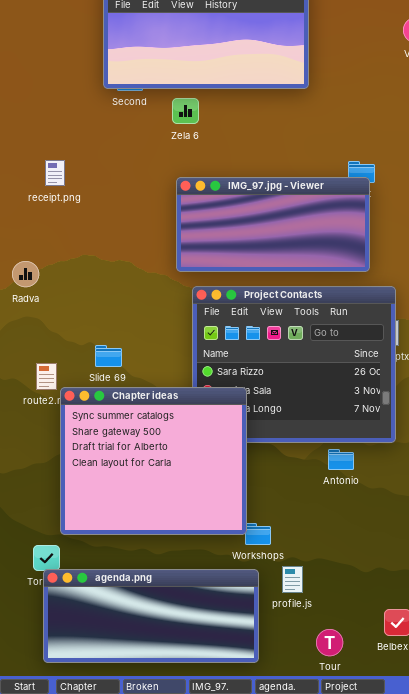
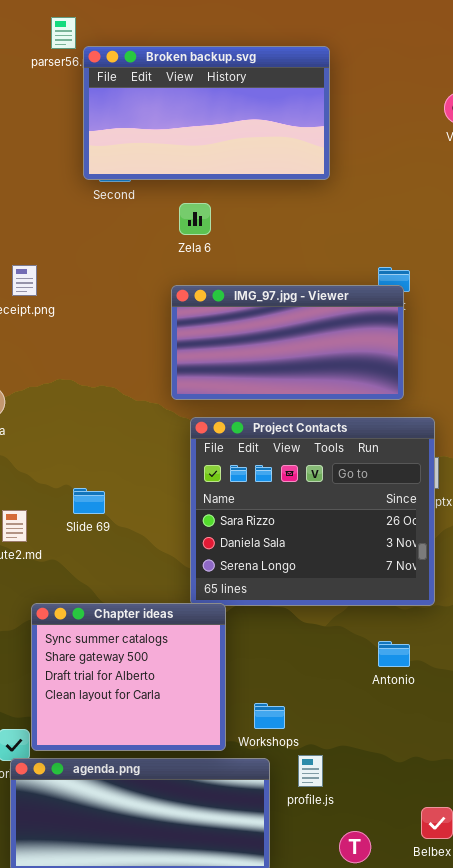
Zela 6: [172,98,199,124] -> [179,203,211,235], moved
Chapter ideas: [60,387,247,535] -> [31,603,226,751], moved, resized
Antonio: [328,449,354,470] -> [378,641,410,667], moved

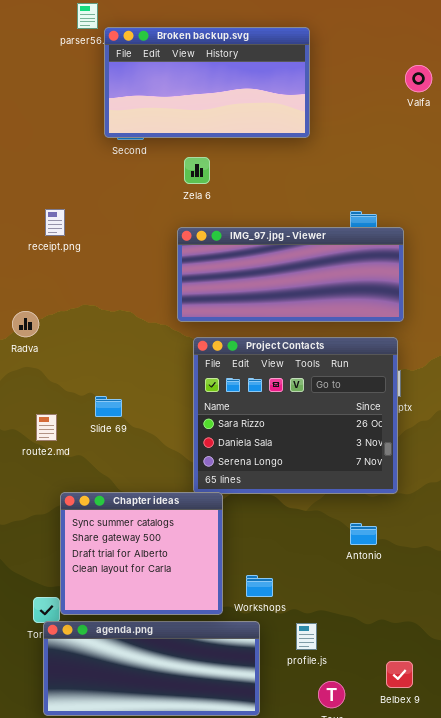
IMG_97.jpg - Viewer: [171,285,404,400] -> [177,227,404,322], resized
profile.js: [298,755,323,787] -> [296,623,317,650], moved

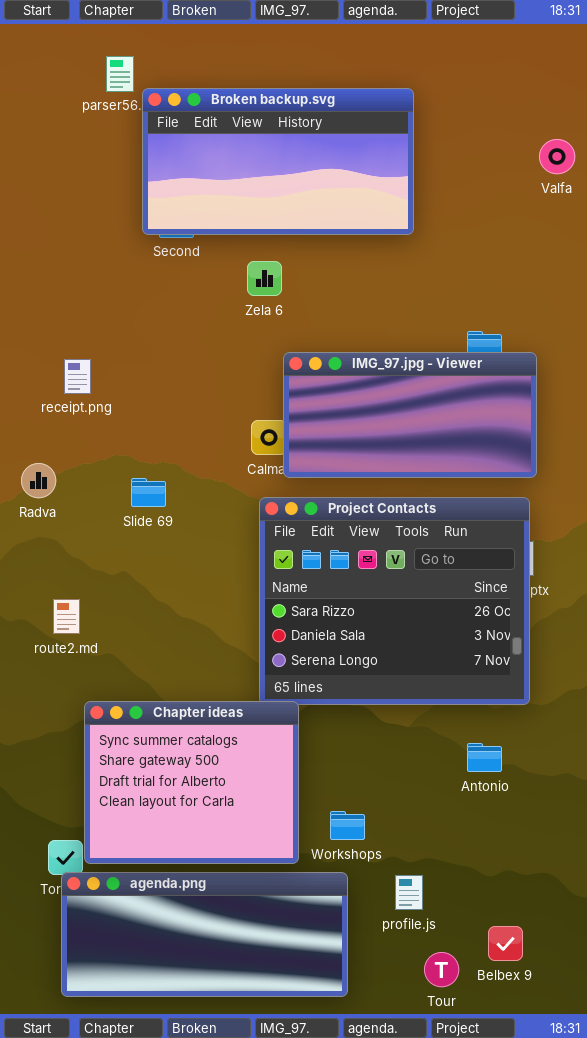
receipt.png: [45,209,65,236] -> [64,359,91,394], moved
IMG_97.jpg - Viewer: [177,227,404,322] -> [283,352,537,478], resized
Slide 69: [95,396,122,417] -> [131,478,166,507], moved
Belbex 9: [386,661,413,688] -> [488,926,523,961], moved

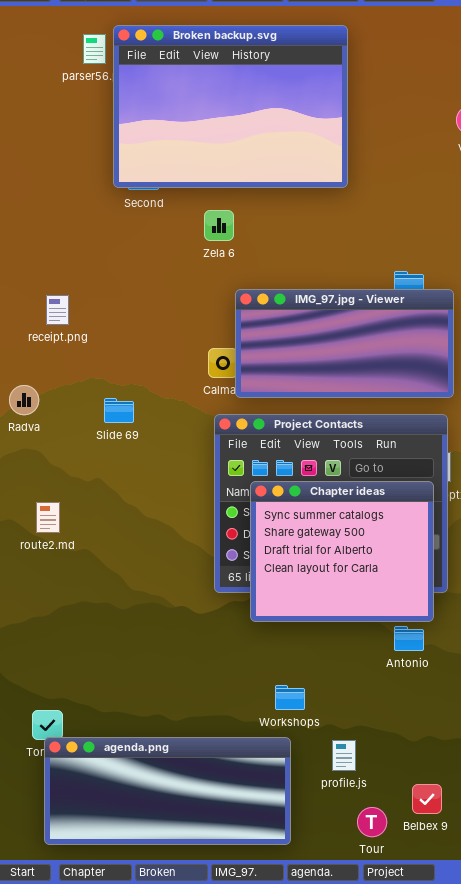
Broken backup.svg: [142,88,414,235] -> [113,25,348,188], resized
Chapter ideas: [84,701,299,864] -> [250,481,434,622], moved

